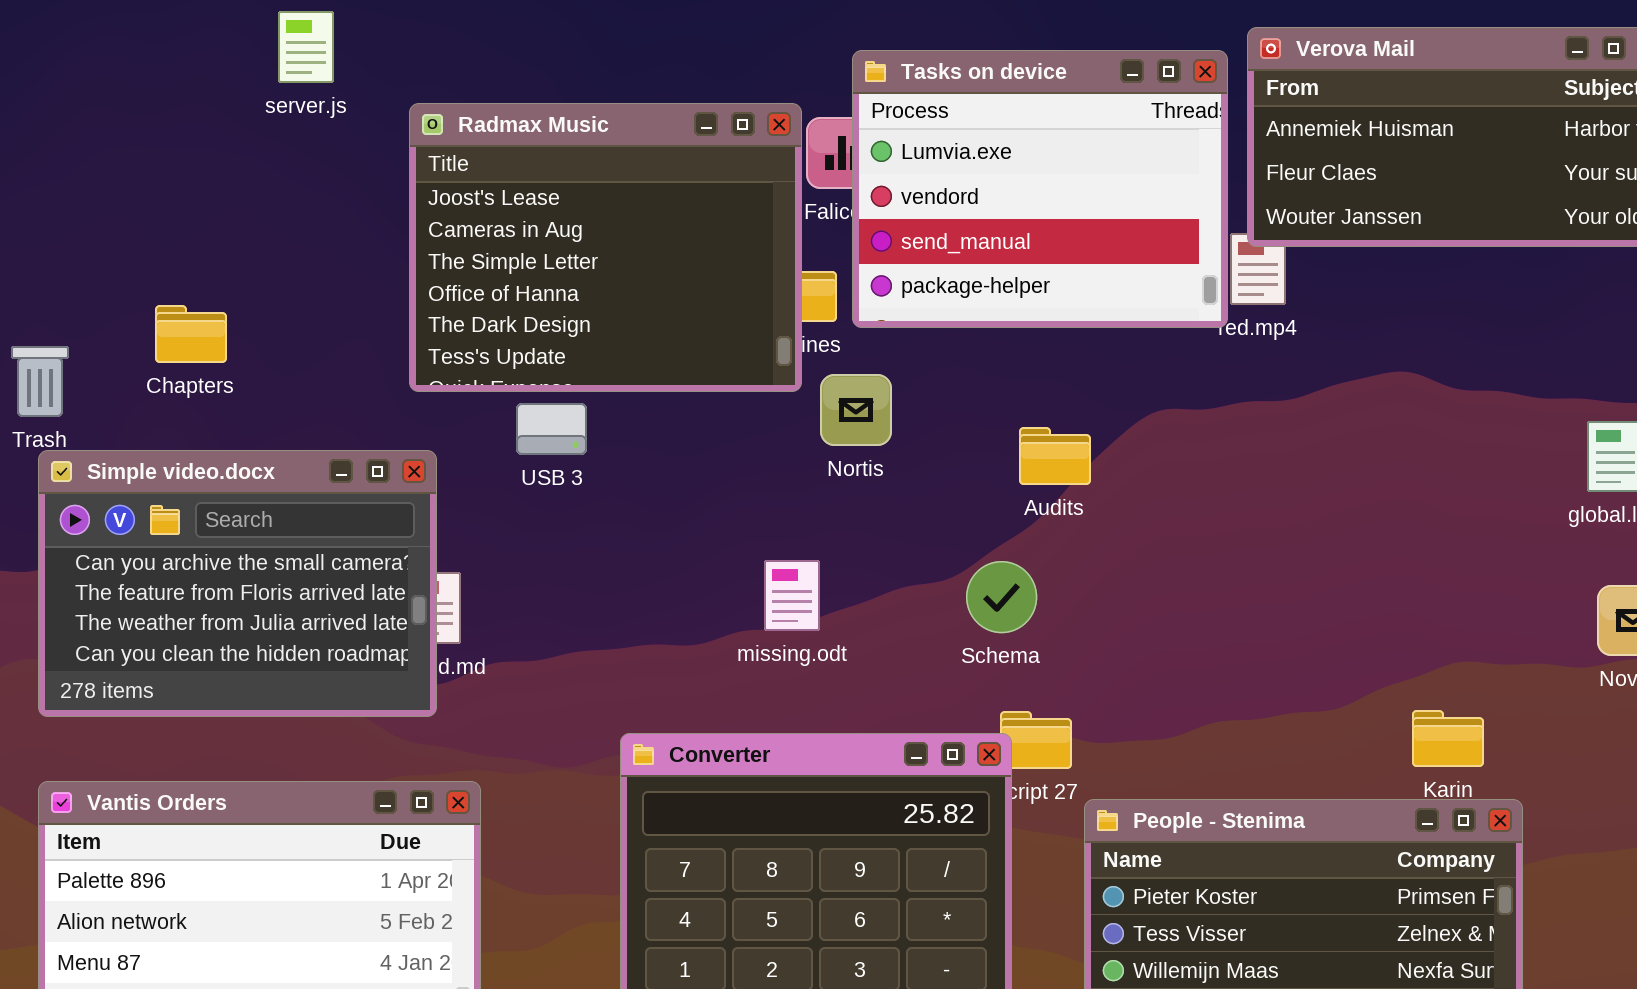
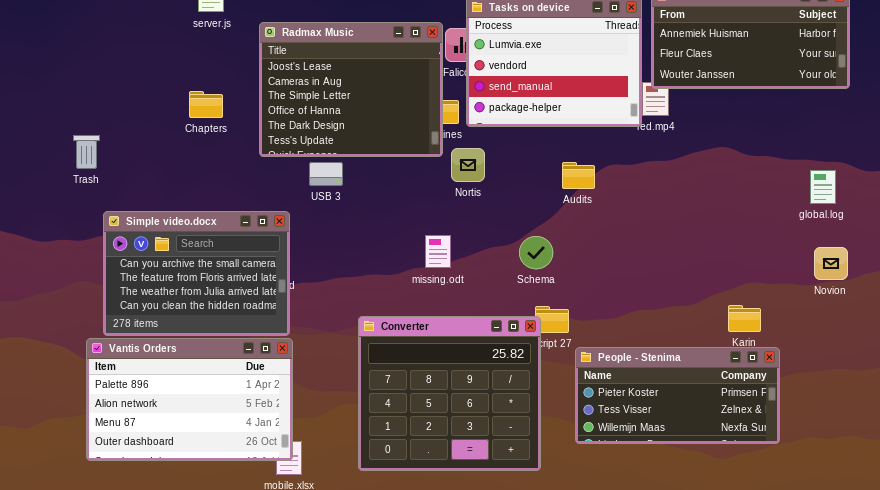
Chapters: [155,305,227,363] -> [189,91,223,118], moved
Audits: [1019,427,1091,485] -> [562,162,595,189], moved
Simple video.docx: [38,450,437,717] -> [103,211,290,336], moved

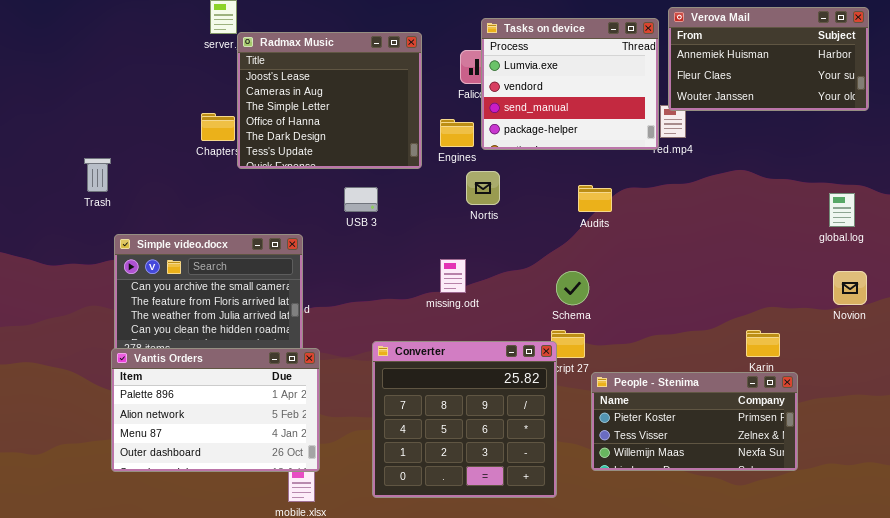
Radmax Music: [259,22,443,157] -> [237,32,422,169], moved
USB 3: [309,162,343,186] -> [344,187,378,212], moved
Schema: [519,236,553,269] -> [556,271,589,305], moved
Vantis Orders: [86,338,293,461] -> [111,348,320,472], moved

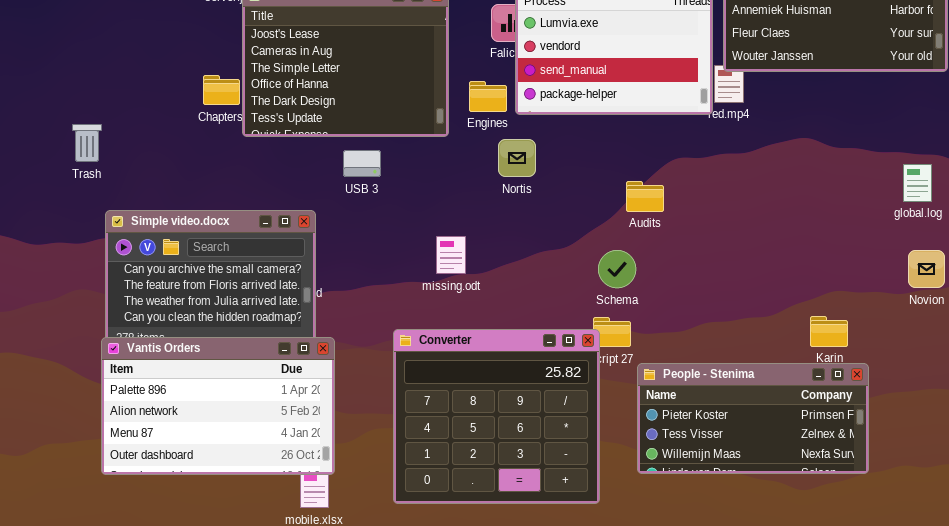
Audits: [578,185,612,212] -> [626,181,664,212], moved
USB 3: [344,187,378,212] -> [343,150,381,177], moved
missing.odt: [440,259,466,293] -> [436,236,466,274], moved

